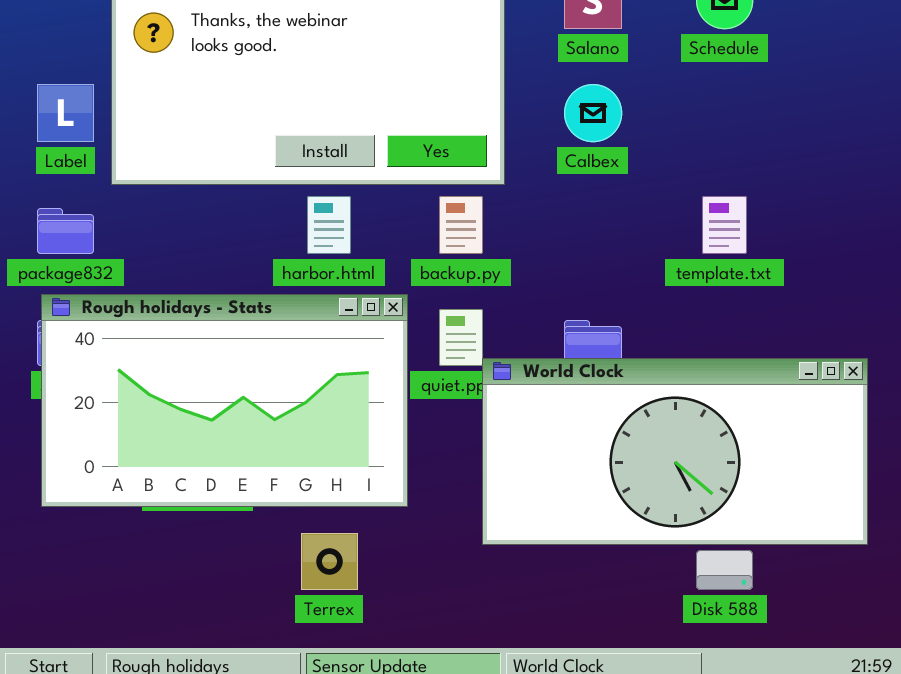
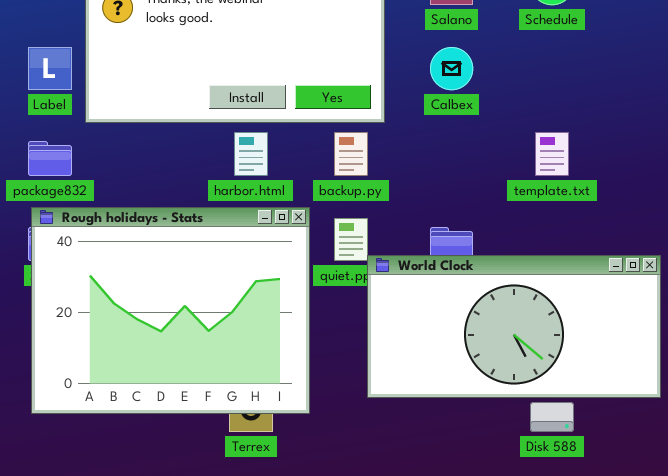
Rough holidays - Stats: [41,294,408,507] -> [31,207,310,414], resized

